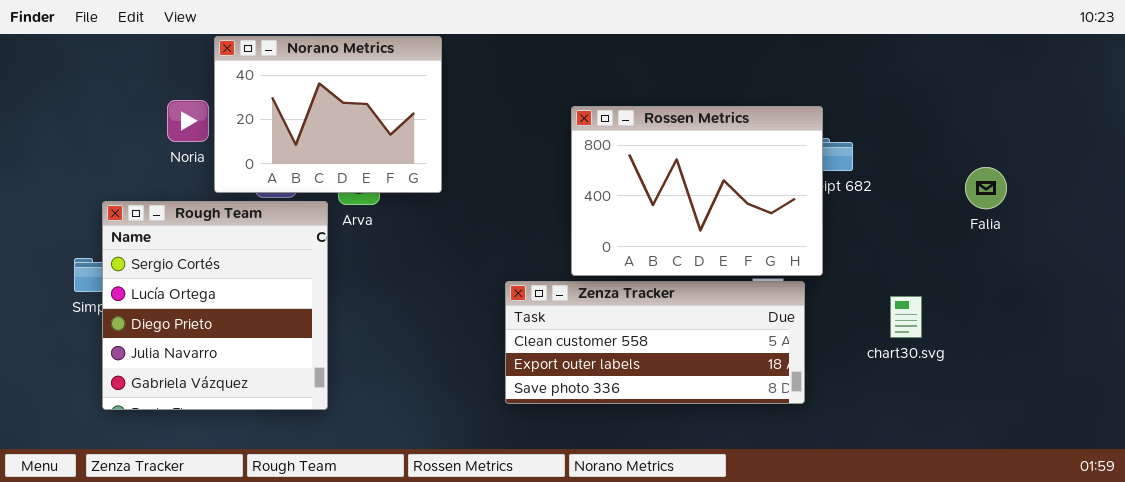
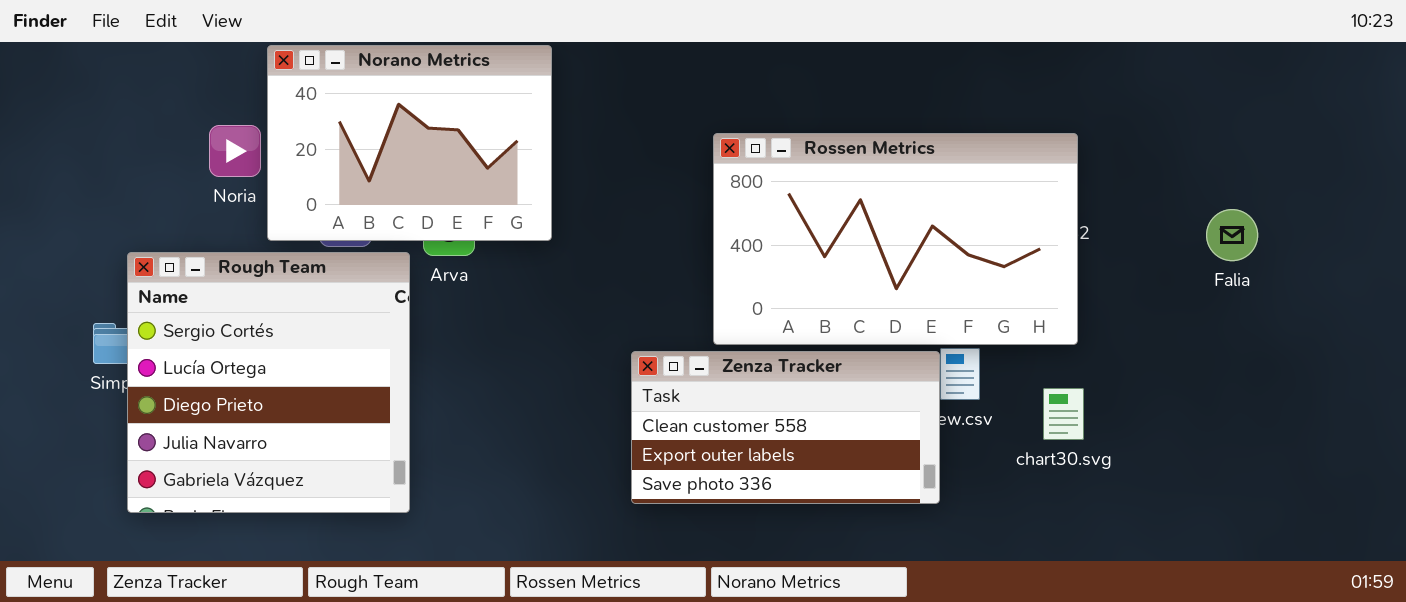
Rossen Metrics: [571,106,823,276] -> [713,133,1078,345], resized
Zenza Tracker: [505,281,805,404] -> [631,351,940,504], resized
chart30.svg: [890,296,922,338] -> [1043,388,1084,440], moved

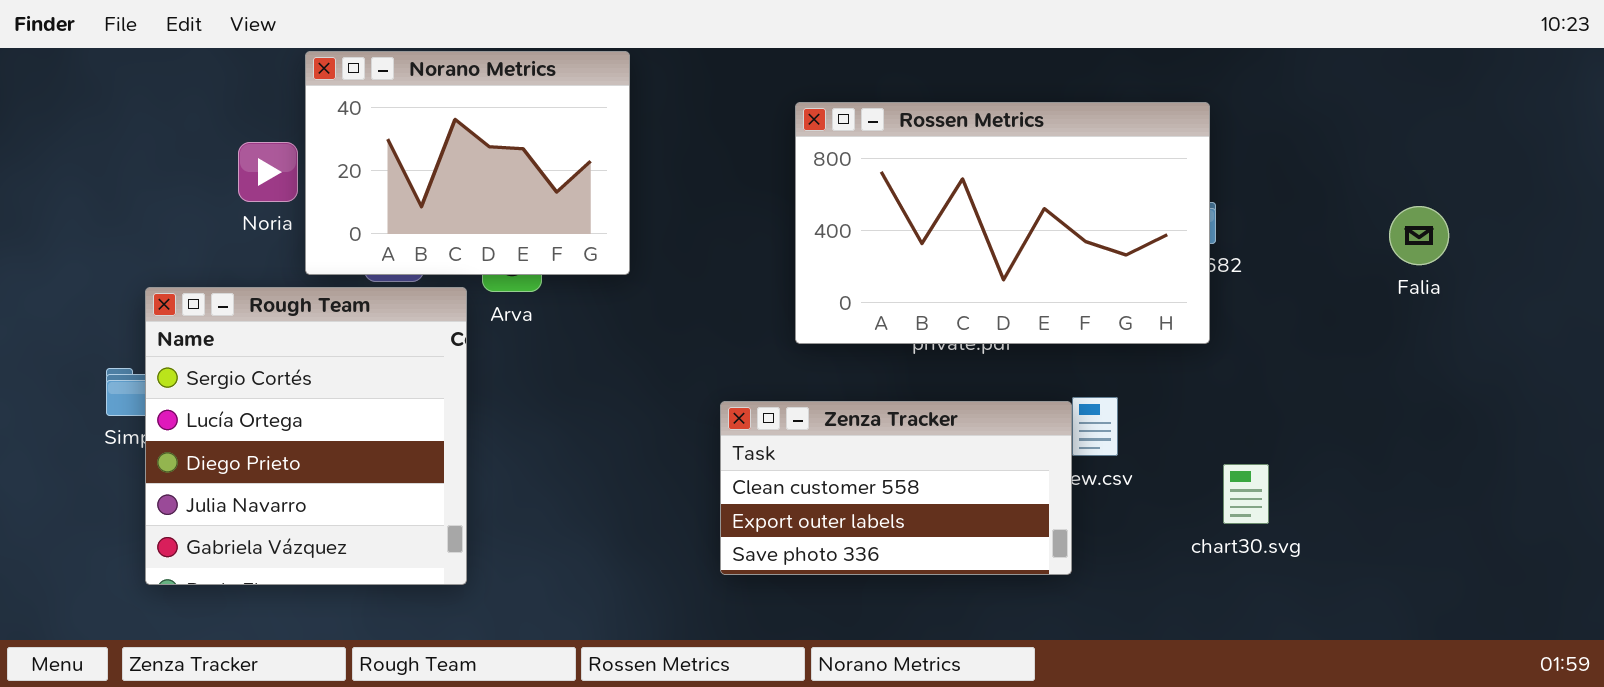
Rossen Metrics: [713,133,1078,345] -> [795,102,1210,344], moved
Falia: [1206,209,1258,261] -> [1389,206,1449,265], moved
chart30.svg: [1043,388,1084,440] -> [1223,464,1269,524], moved

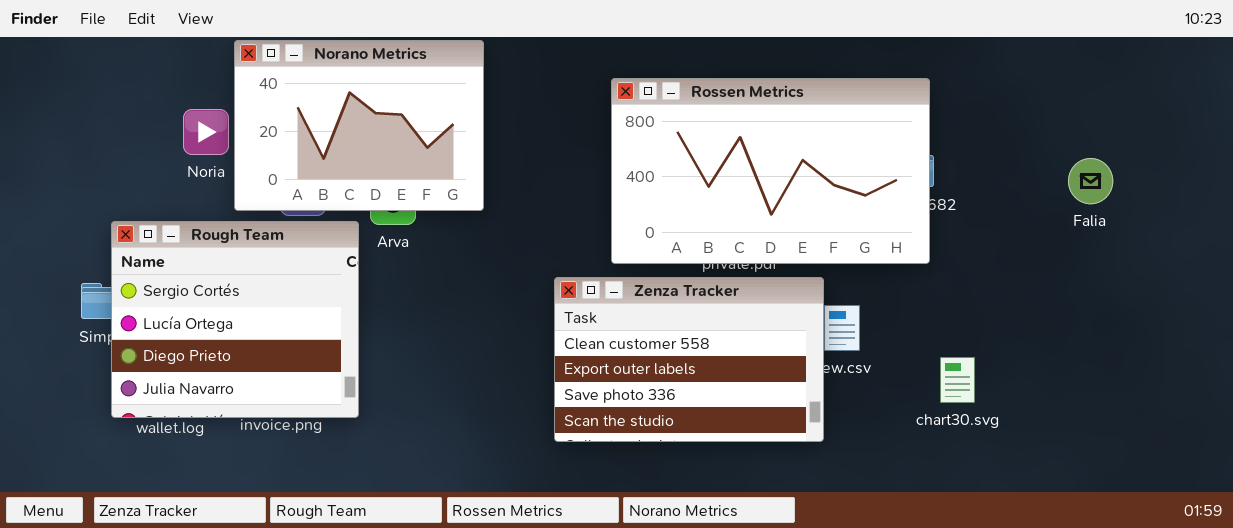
Rough Team: [145,287,467,585] -> [111,221,359,418], resized
Zenza Tracker: [720,401,1072,575] -> [554,277,824,442], resized

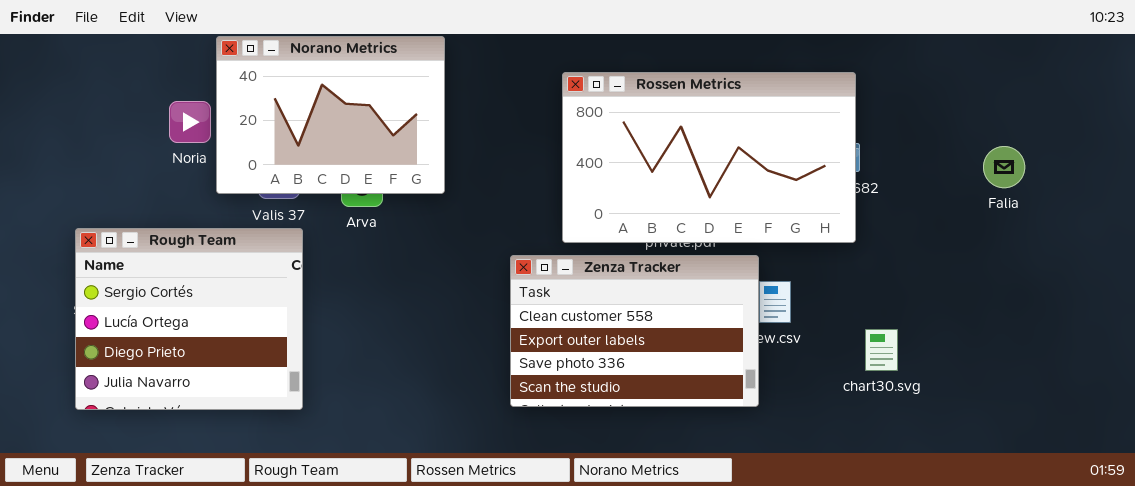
Rough Team: [111,221,359,418] -> [75,228,303,410], moved

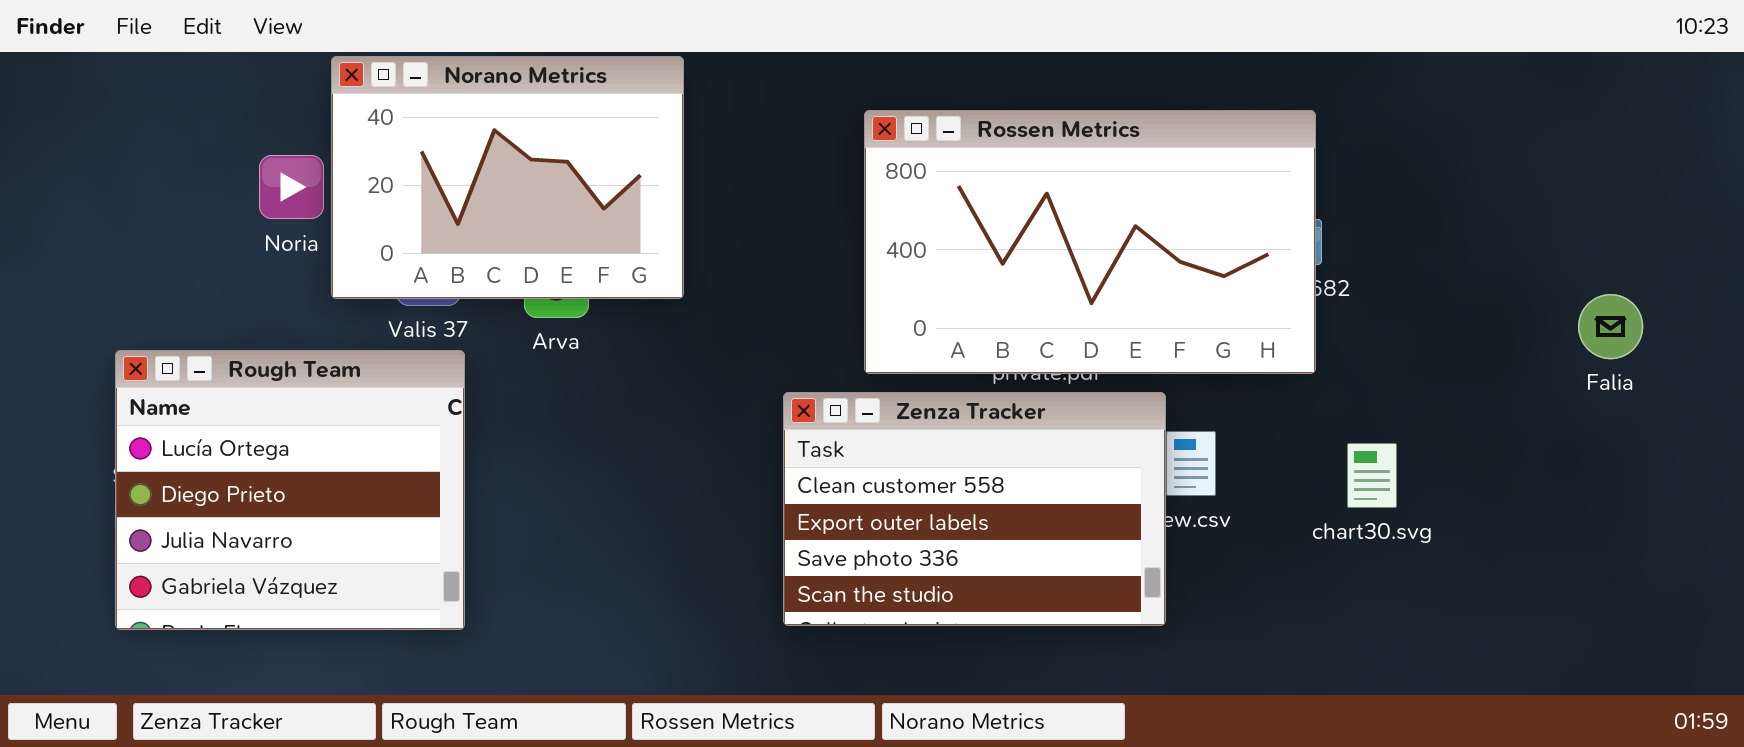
Falia: [983,146,1025,188] -> [1578,294,1643,359], moved
Rough Team: [75,228,303,410] -> [115,350,465,630], scrolled down 1 row
chart30.svg: [865,329,898,371] -> [1347,443,1397,508], moved

